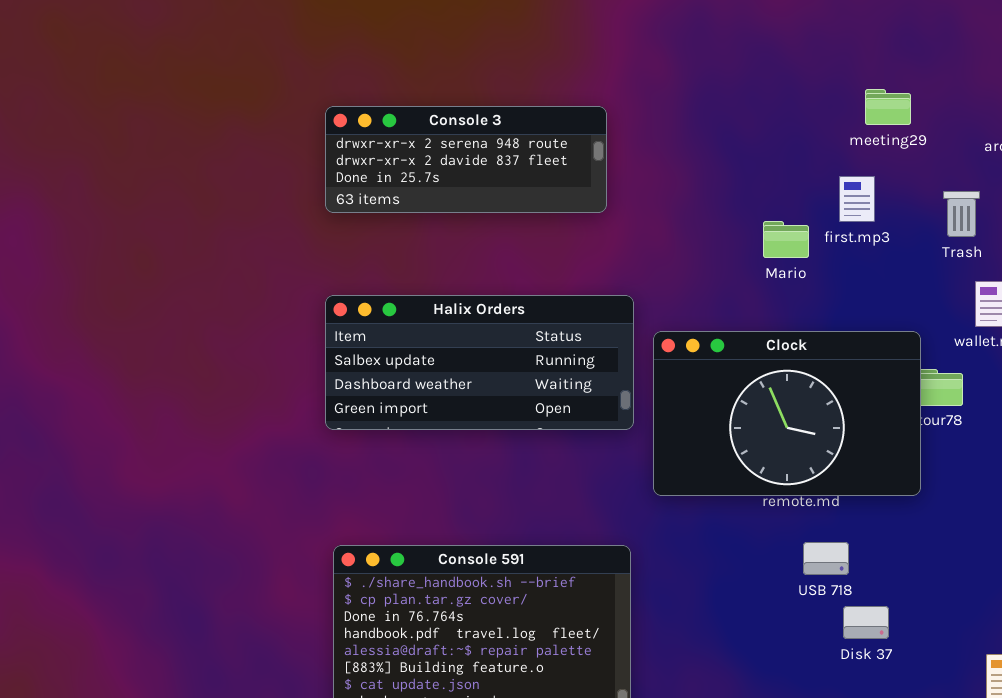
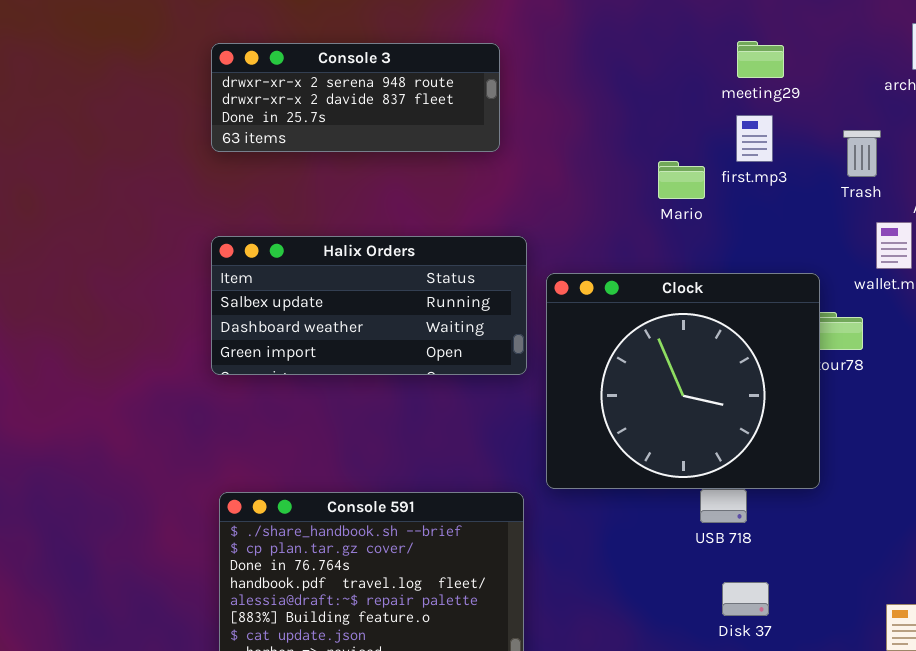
meeting29: [865,89,911,125] -> [737,41,784,78], moved
Clock: [653,331,921,496] -> [546,273,820,489], resized
Disk 37: [843,606,889,639] -> [722,582,769,616], moved

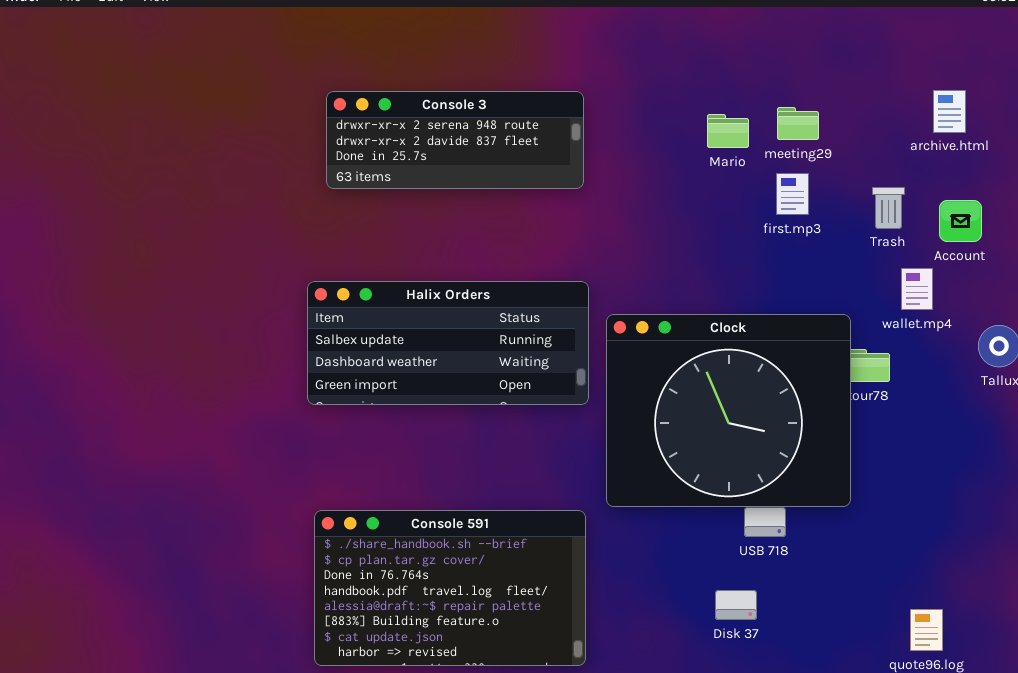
Console 3: [211,43,500,152] -> [326,91,584,189], moved
Mario: [658,161,705,199] -> [707,114,749,148], moved
Disk 37: [722,582,769,616] -> [715,590,757,620], moved

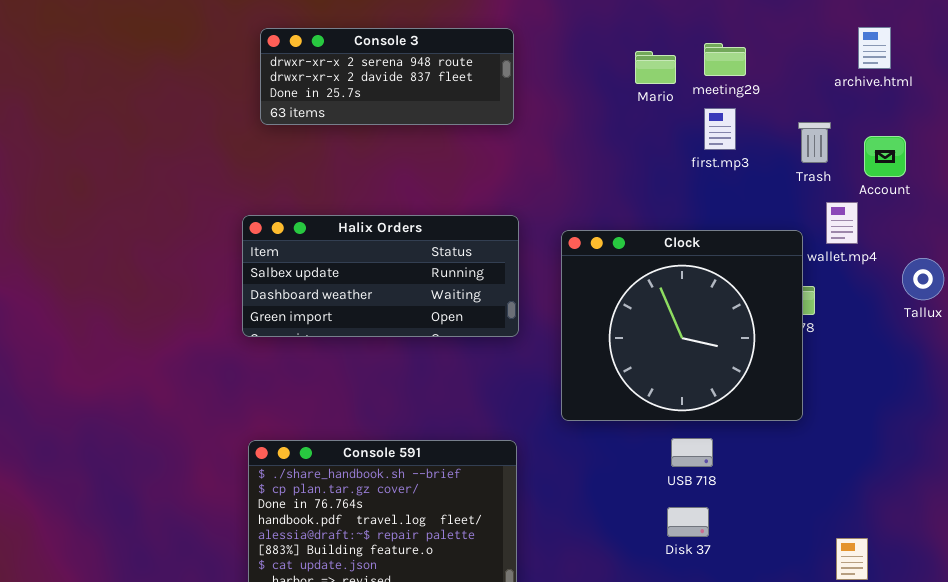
Clock: [606,314,851,507] -> [561,230,803,421], moved
Disk 37: [715,590,757,620] -> [667,507,709,537], moved

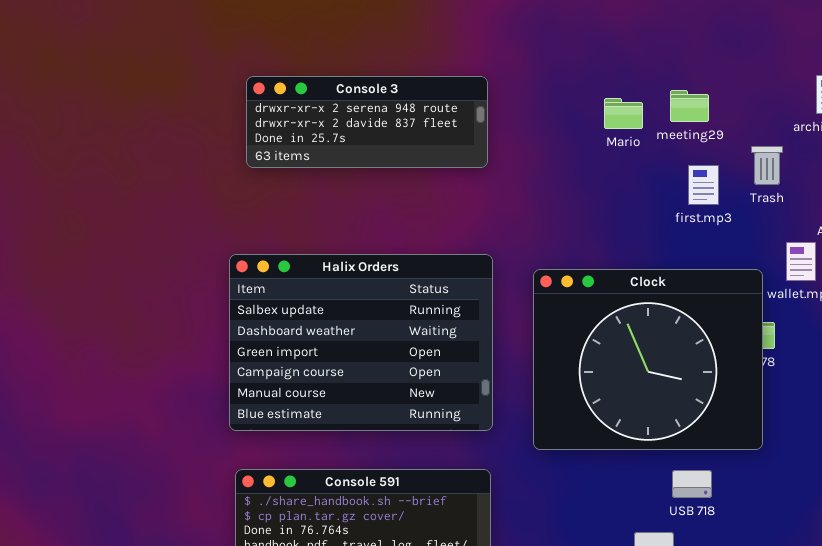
first.mp3: [704,108,736,150] -> [688,165,719,205], moved
Trash: [798,122,831,163] -> [751,146,783,185], moved
Halix Orders: [242,215,519,337] -> [229,254,493,431], resized
USB 718: [671,438,713,467] -> [672,470,712,498], moved

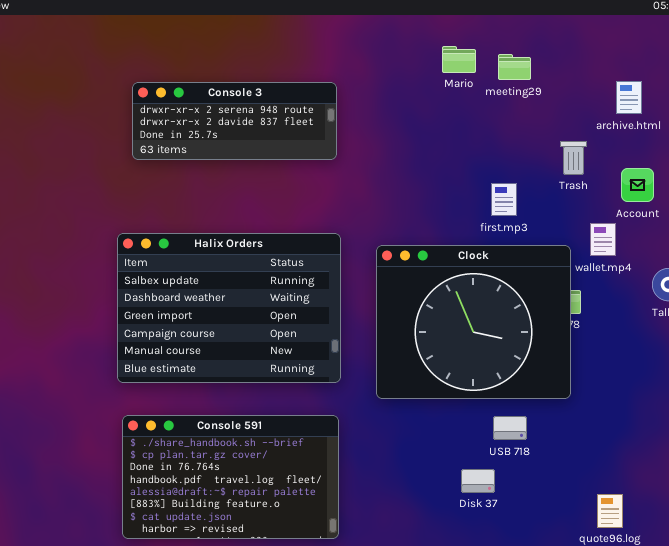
meeting29: [670,90,709,122] -> [498,54,531,80], moved
Mario: [604,98,643,129] -> [442,46,476,73], moved
first.mp3: [688,165,719,205] -> [491,183,517,216], moved

